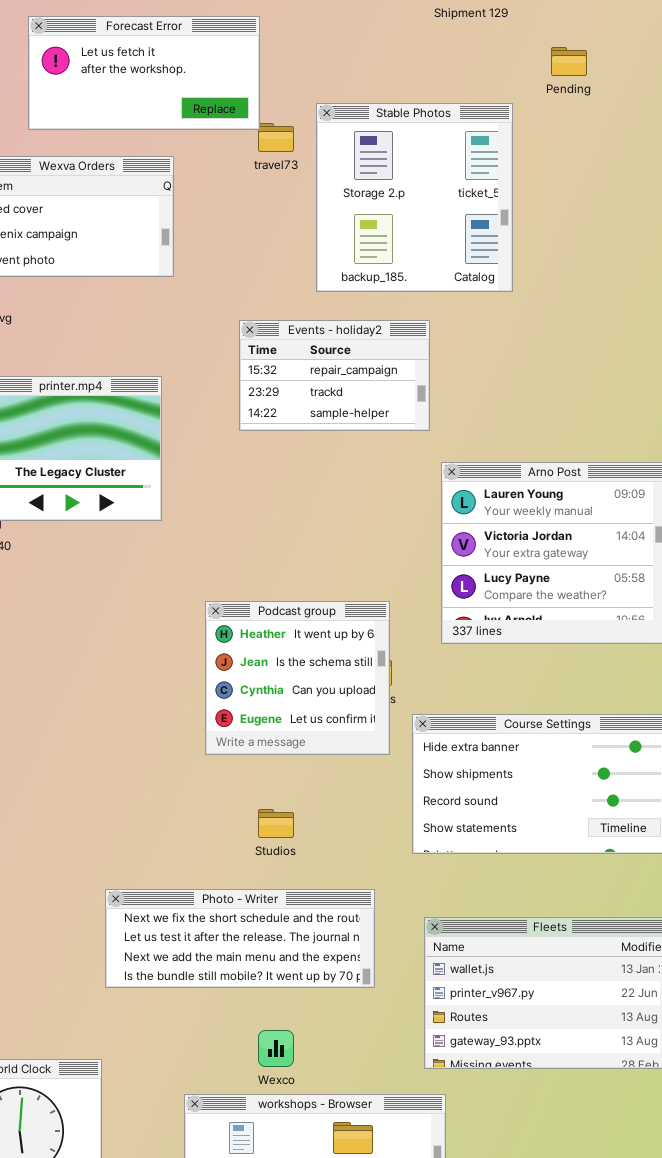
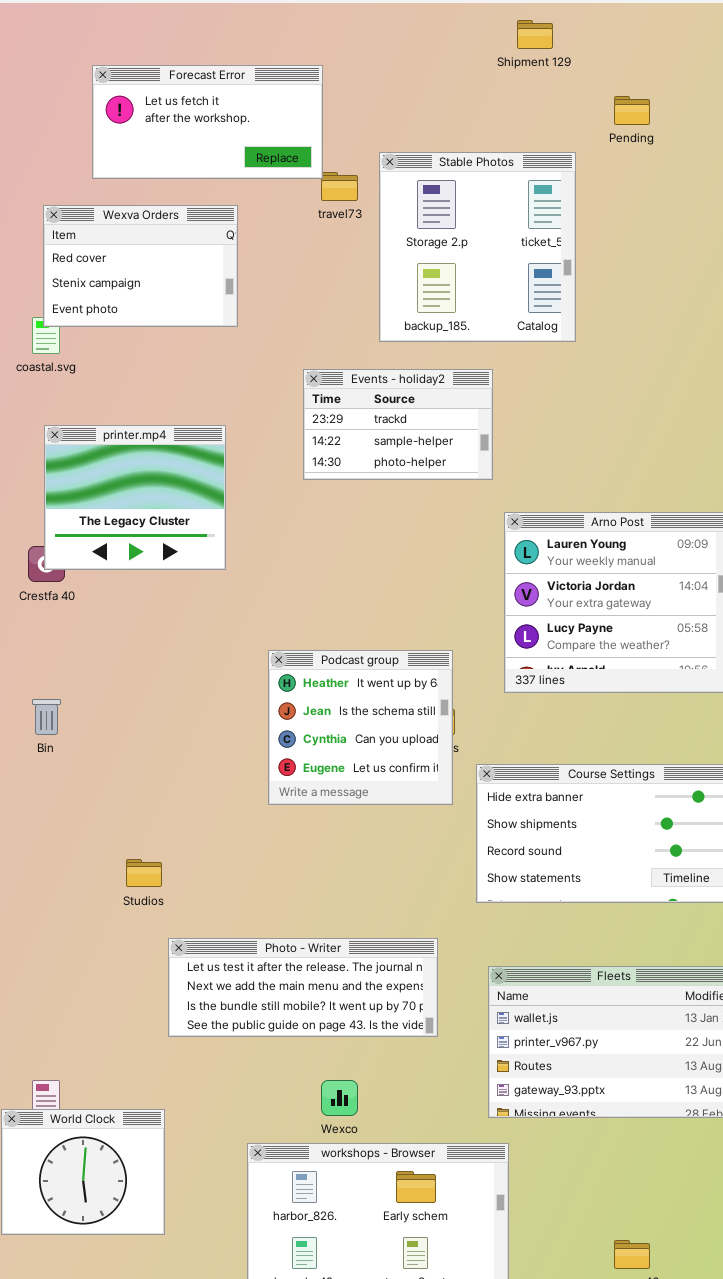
Events - holiday2: [239,320,430,431] -> [303,369,493,480], scrolled down 1 row
Studios: [258,809,294,838] -> [126,859,162,887], moved
Photo - Writer: [105,889,375,988] -> [168,938,438,1037], scrolled down 1 row

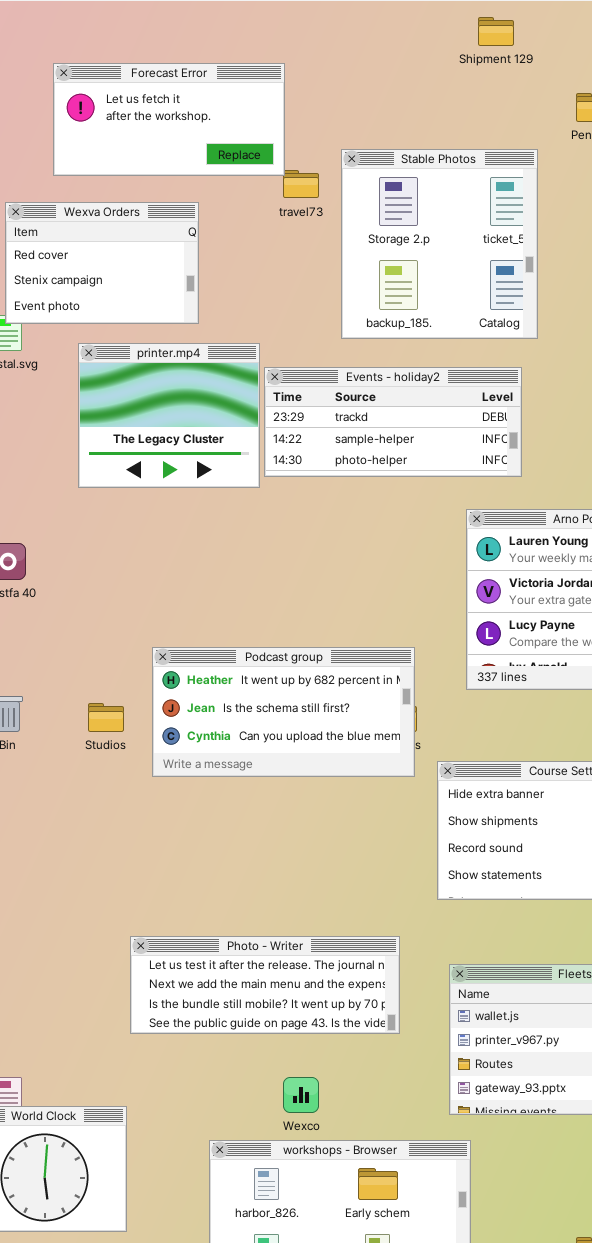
Events - holiday2: [303,369,493,480] -> [264,367,522,477], resized
printer.mp4: [44,425,226,570] -> [78,343,260,488], moved
Podcast group: [268,650,453,805] -> [152,647,415,777], resized
Studios: [126,859,162,887] -> [88,703,124,732], moved

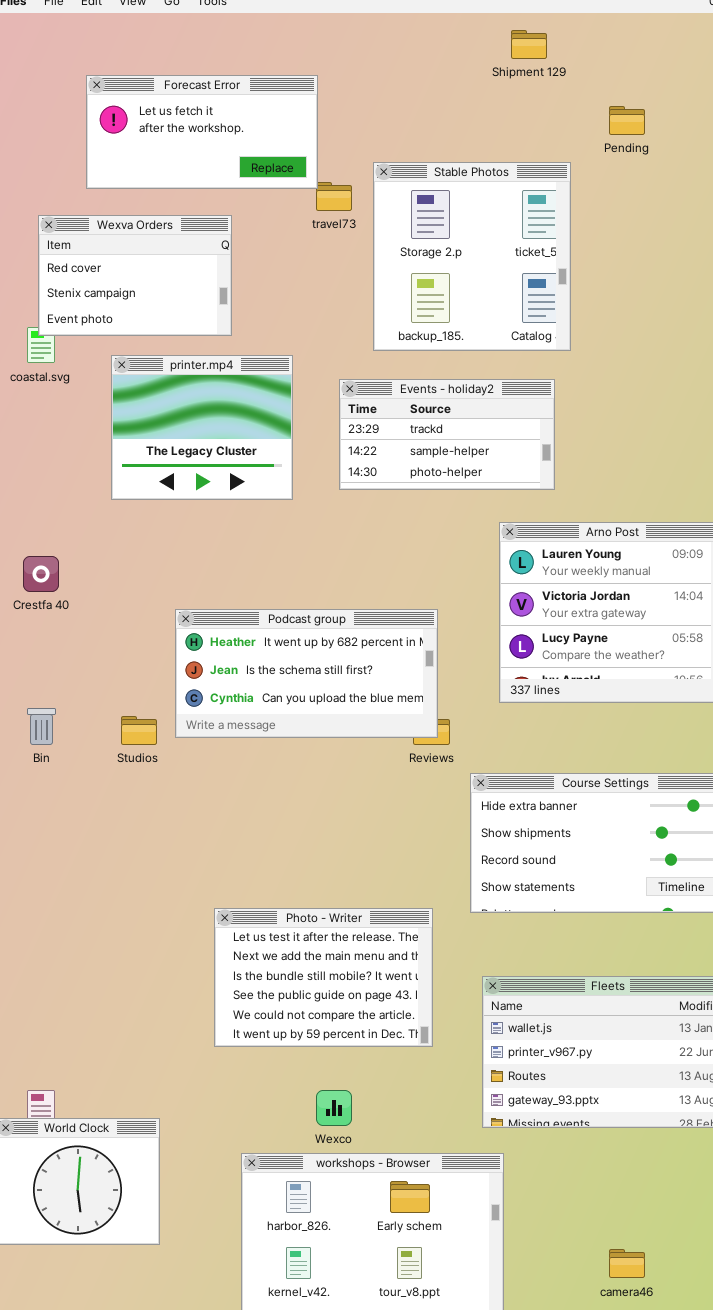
Events - holiday2: [264,367,522,477] -> [339,379,555,490], resized
Podcast group: [152,647,415,777] -> [175,609,438,738], moved
Photo - Writer: [130,936,400,1034] -> [214,908,433,1047], resized

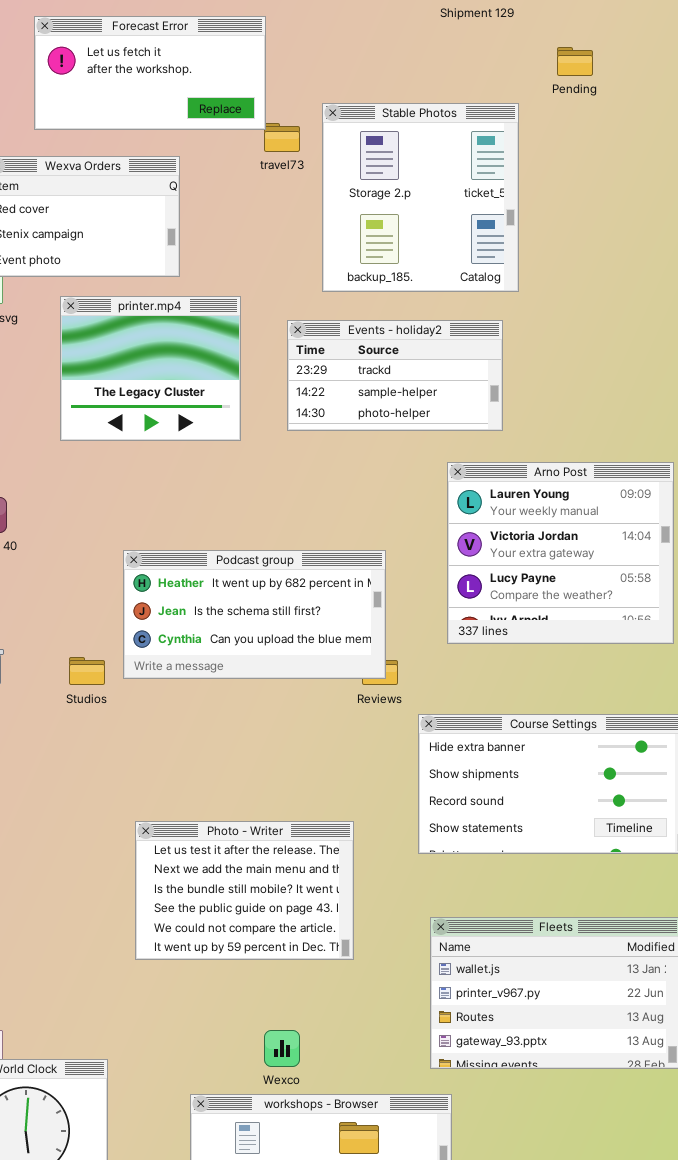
Photo - Writer: [214,908,433,1047] -> [135,821,354,960], moved

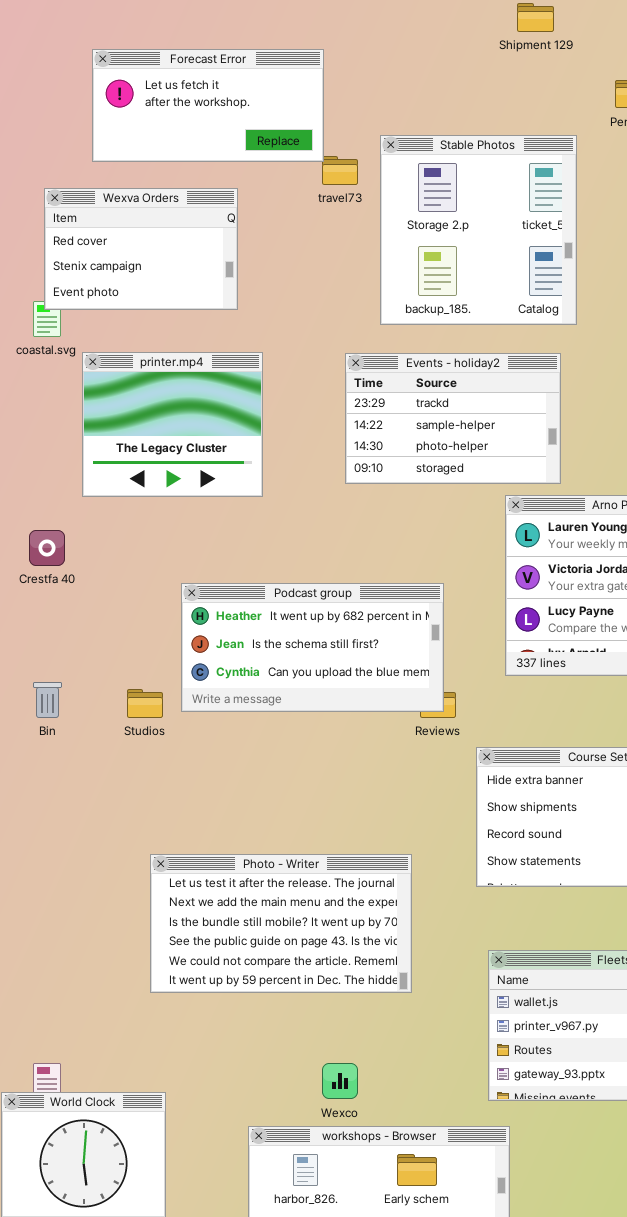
printer.mp4: [60,296,241,441] -> [82,352,263,497], moved
Events - holiday2: [287,320,503,431] -> [345,353,561,484], resized
Photo - Writer: [135,821,354,960] -> [150,854,412,993], resized

